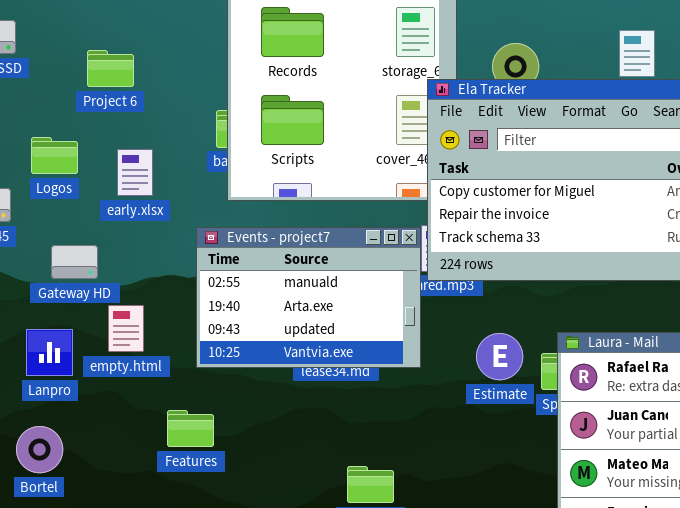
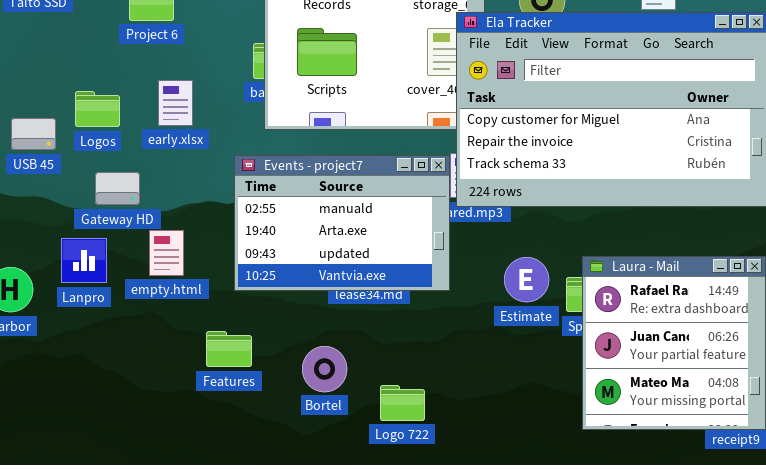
Logos: [31,137,78,174] -> [75,91,120,127], moved
Lanpro: [26,329,73,376] -> [61,238,107,283], moved
Bortel: [16,426,63,473] -> [302,346,347,392], moved

